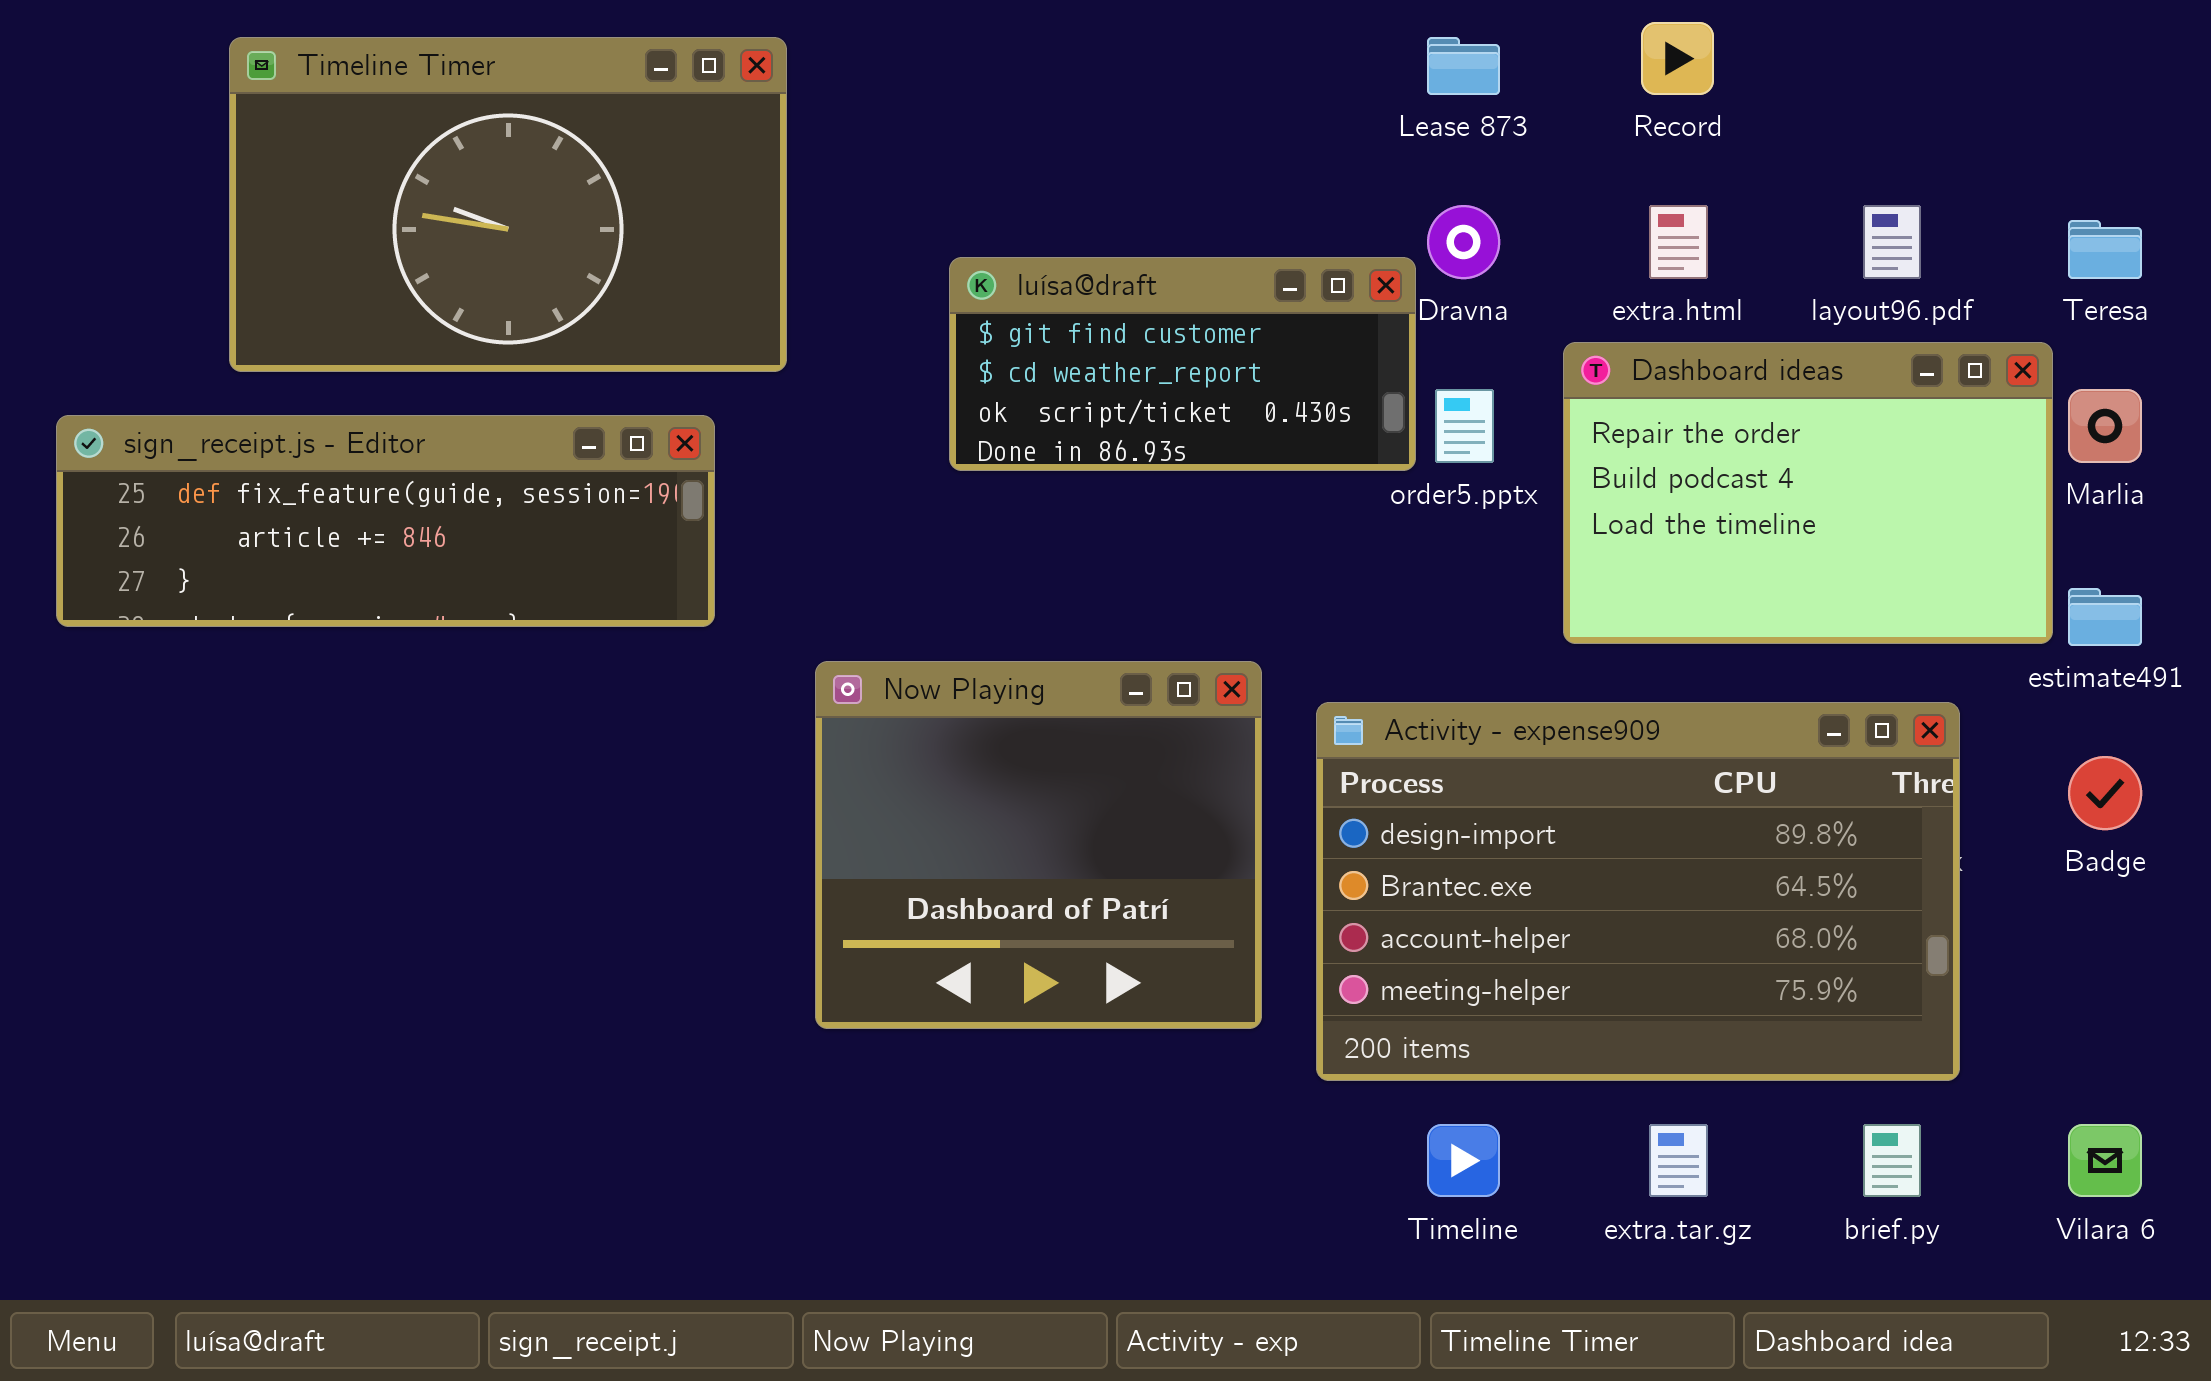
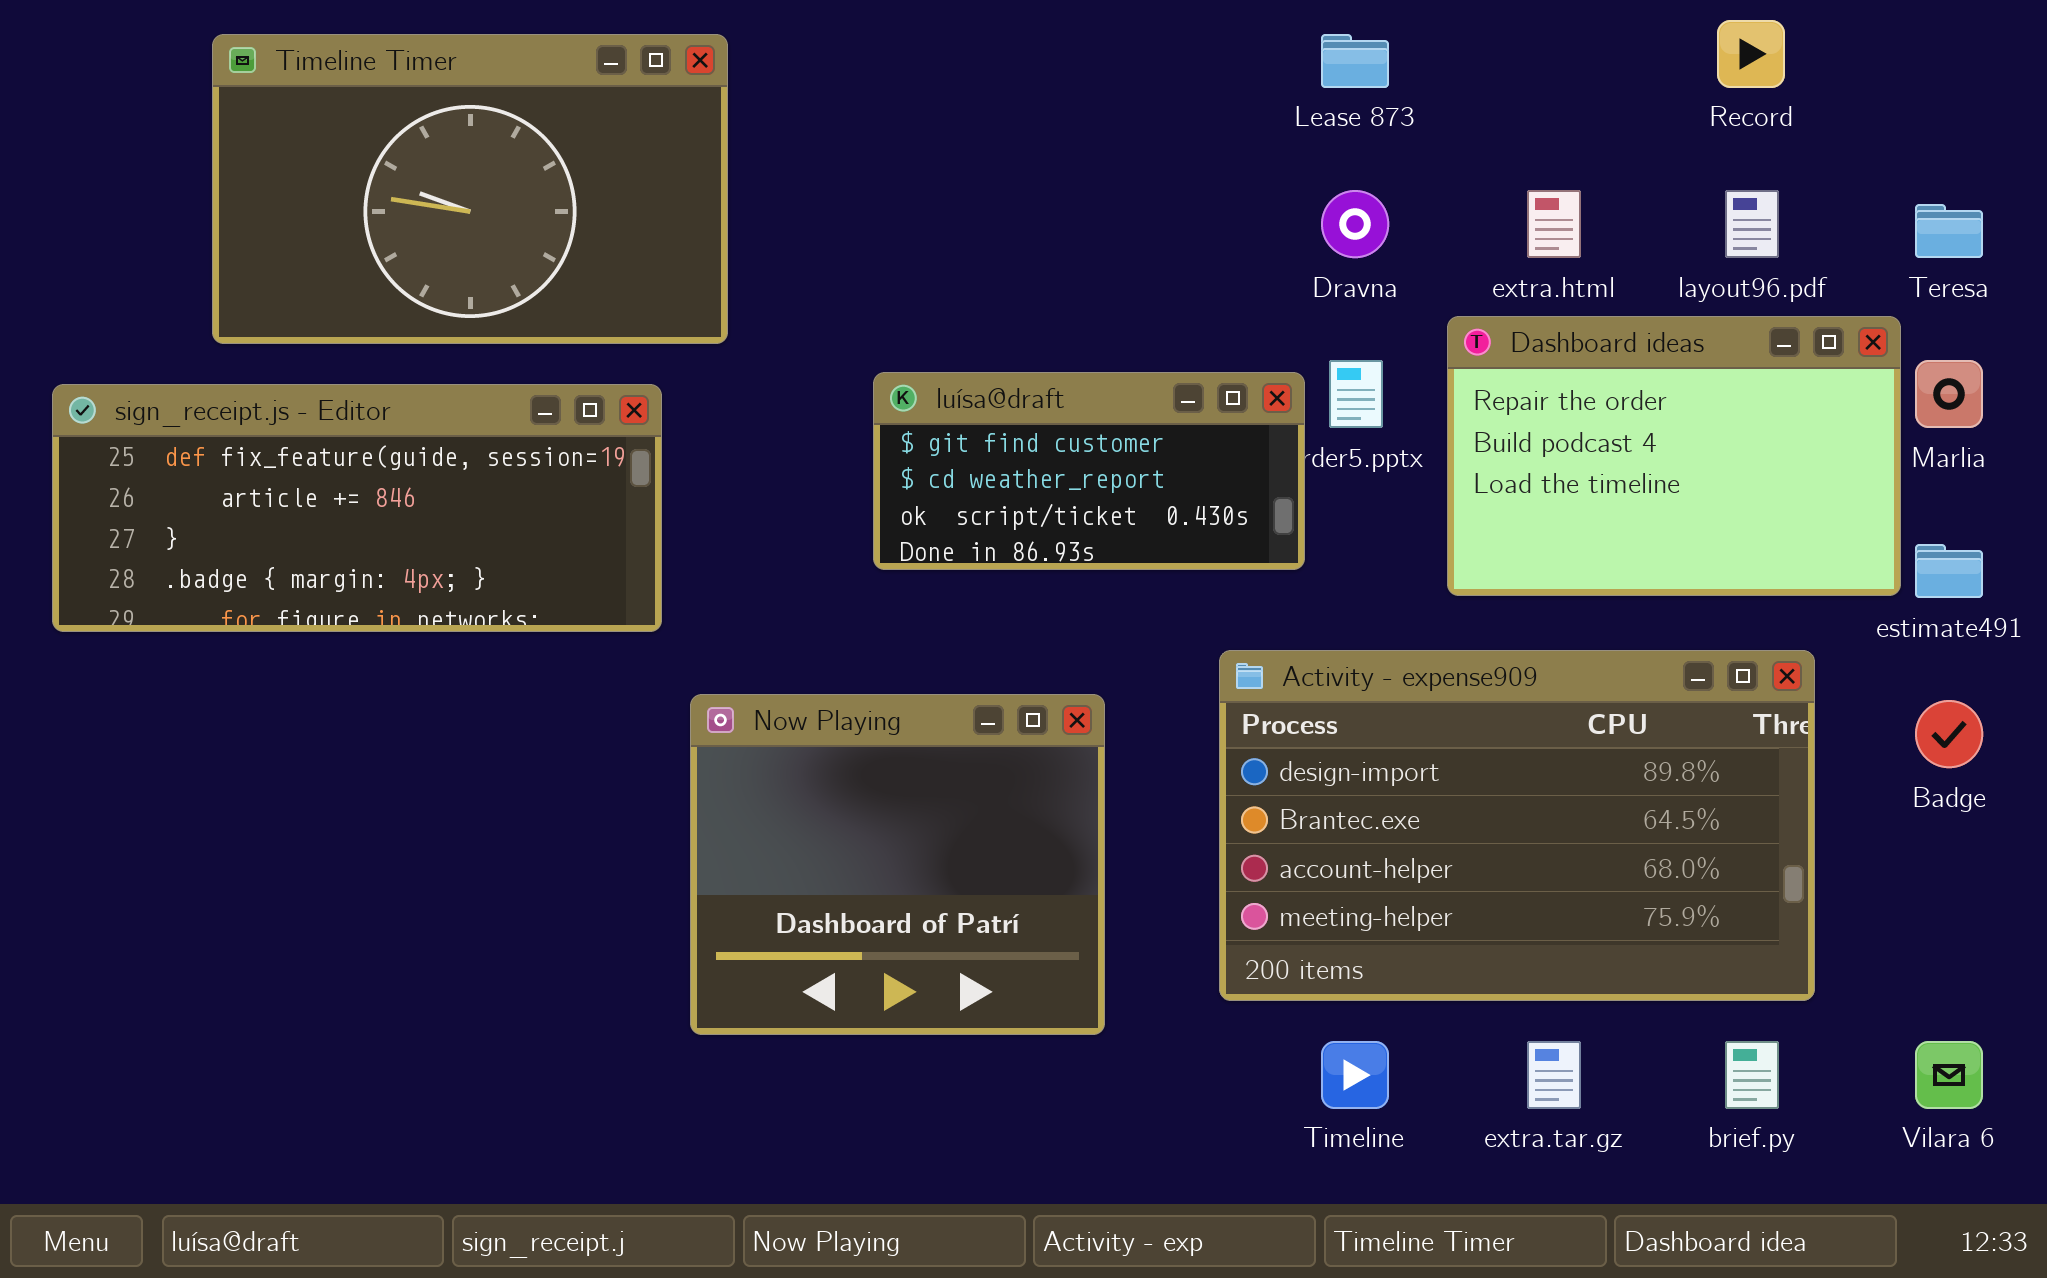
Record: [1641,22,1714,95] -> [1717,20,1785,88], moved
luísa@draft: [949,257,1416,471] -> [873,372,1305,570], moved
sign_receipt.js - Editor: [56,415,715,627] -> [52,384,662,632], resized
Now Playing: [815,661,1262,1029] -> [690,694,1105,1035], moved

